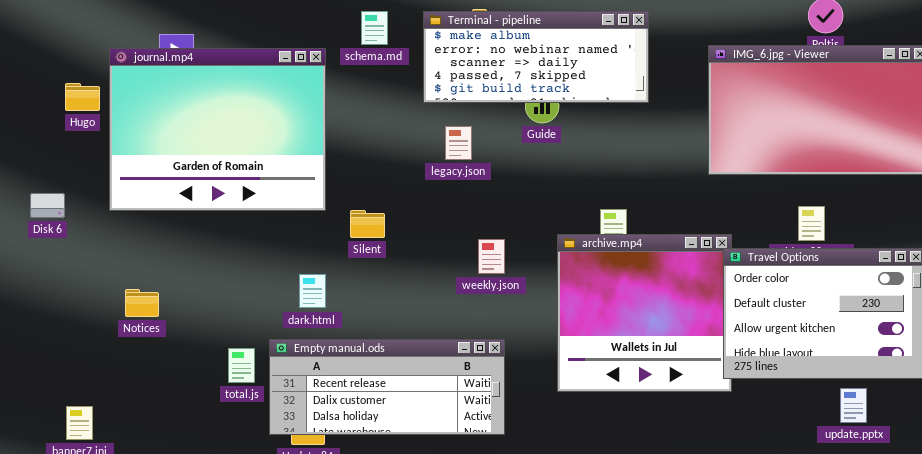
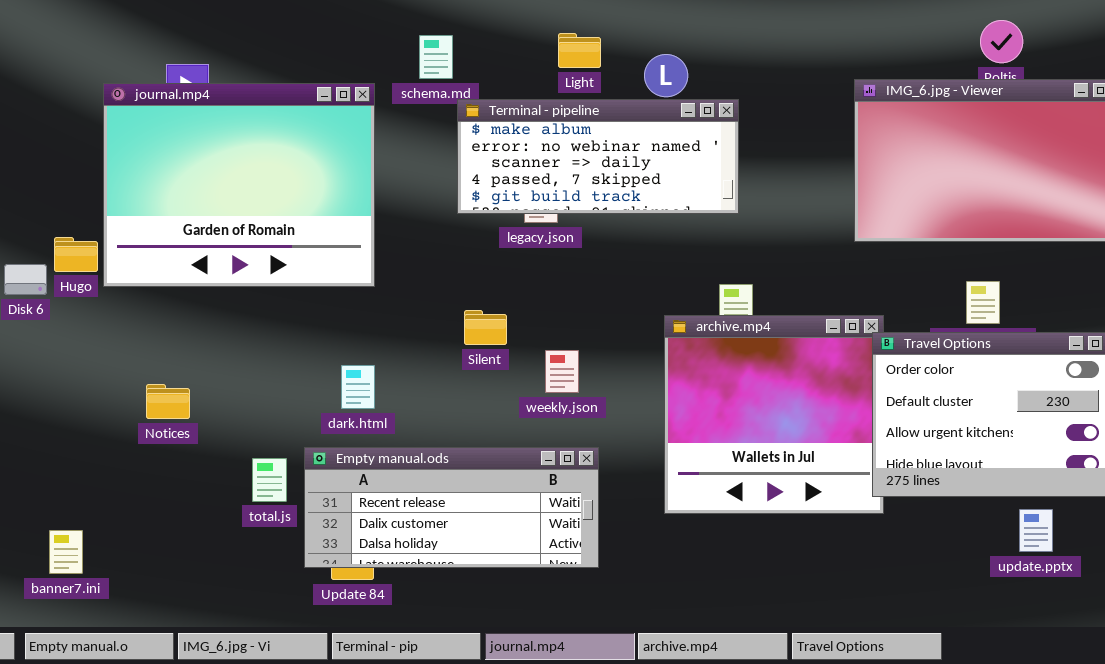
Terminal - pipeline: [423,11,649,103] -> [457,99,739,214], moved
Hugo: [65,83,100,111] -> [54,237,98,272], moved
Silent: [350,210,385,238] -> [464,310,507,345], moved
weekly.json: [478,239,505,274] -> [545,350,579,393], moved
Notices: [125,289,159,317] -> [146,384,190,419], moved

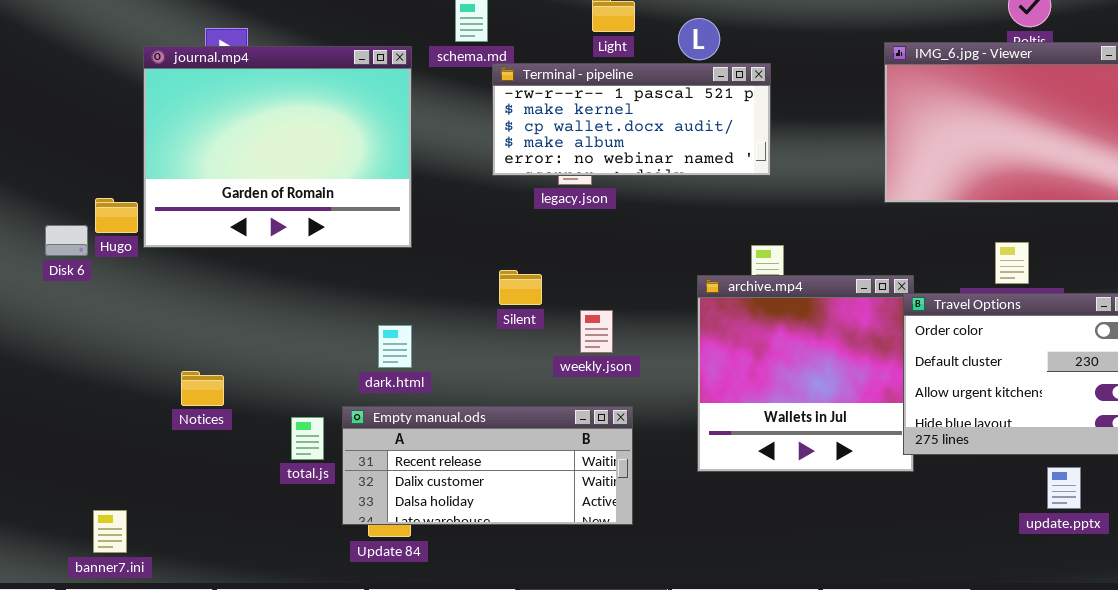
Terminal - pipeline: [457,99,739,214] -> [492,63,771,176], scrolled up 3 rows
Notices: [146,384,190,419] -> [181,371,224,406], moved
banner7.ini: [49,530,83,574] -> [93,510,127,553], moved

